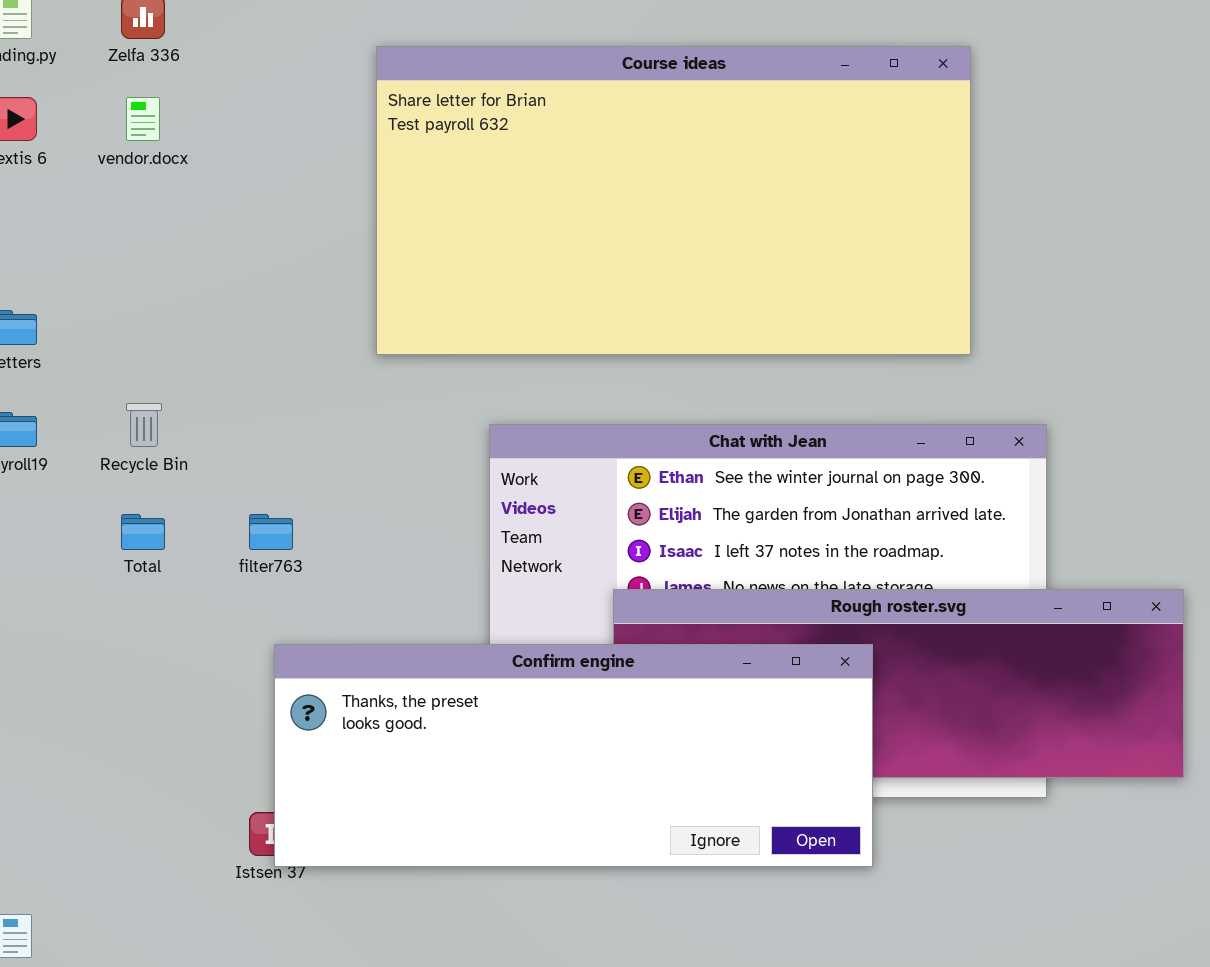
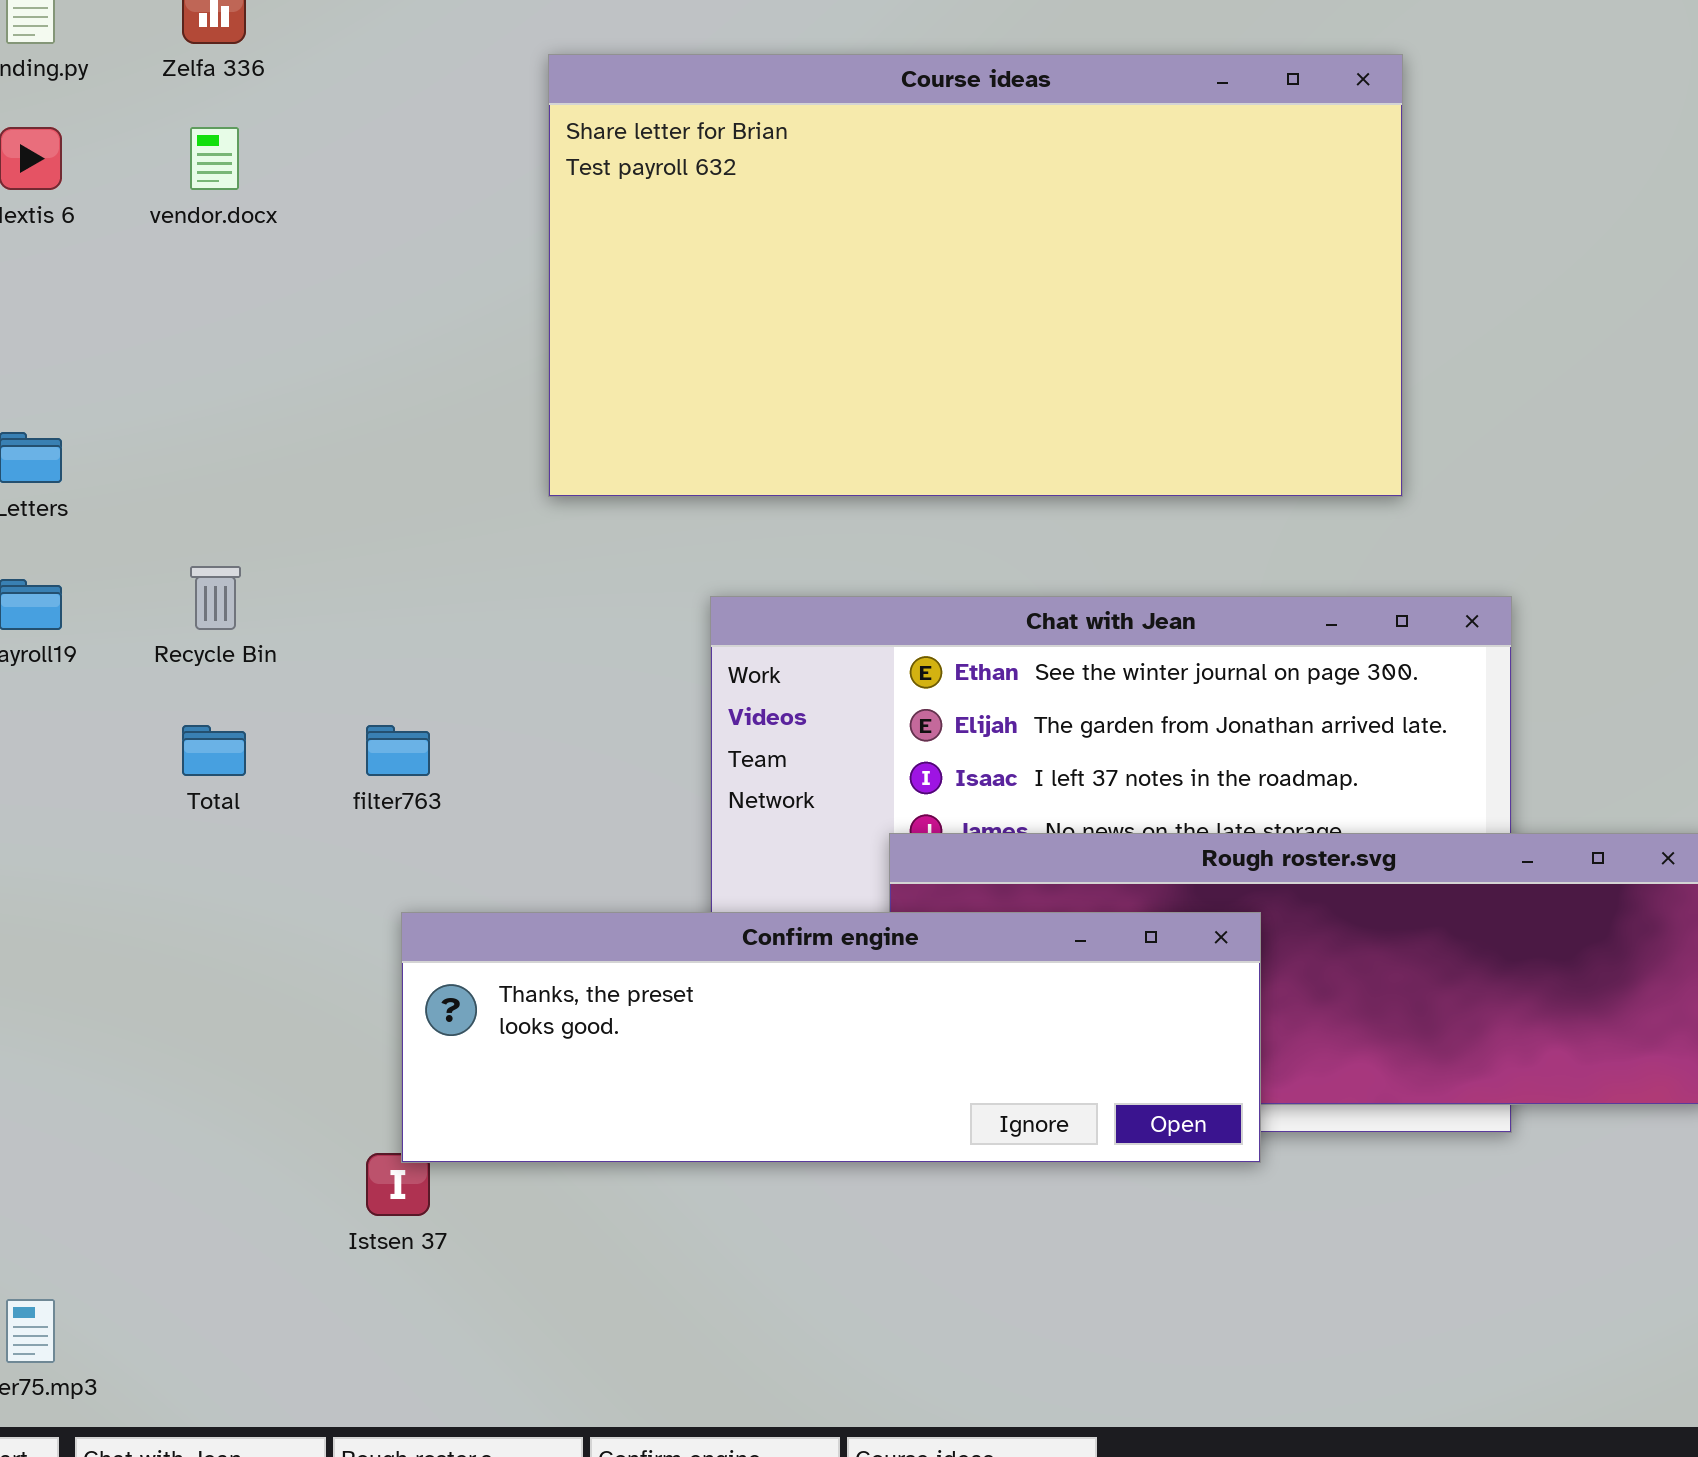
Confirm engine: [274,644,873,867] -> [401,912,1261,1163], resized

